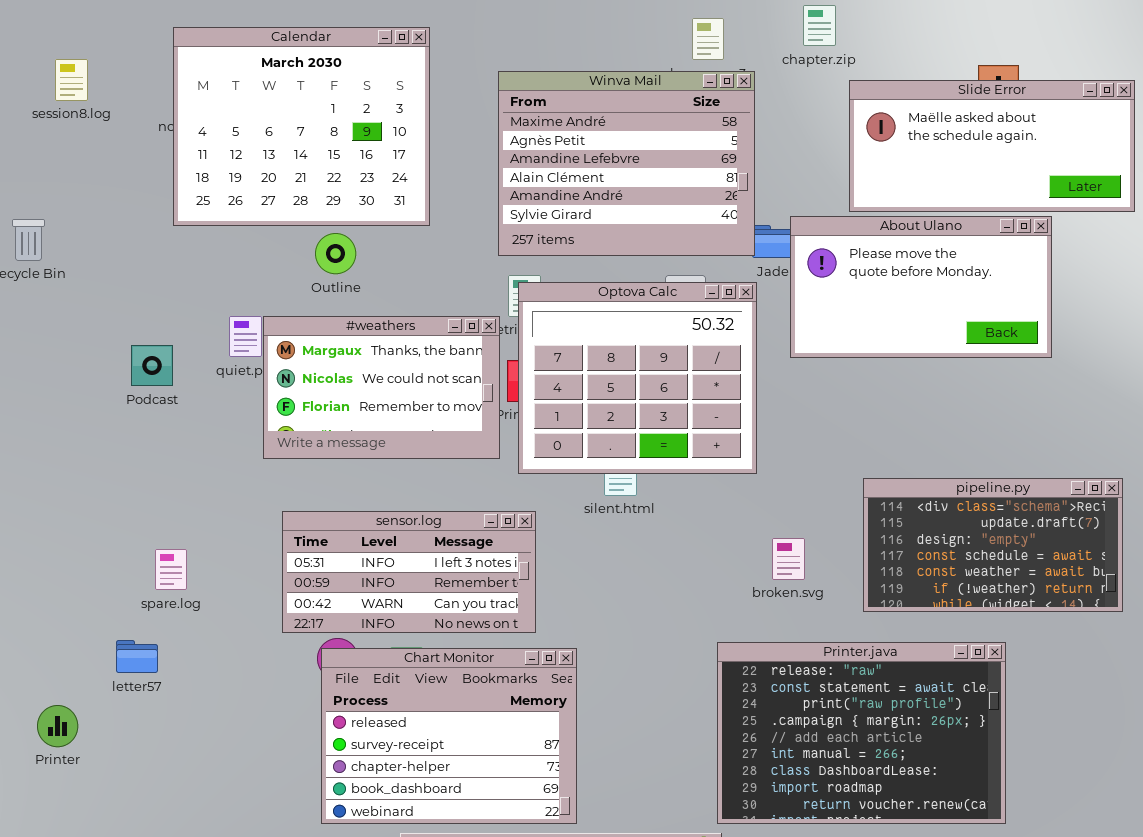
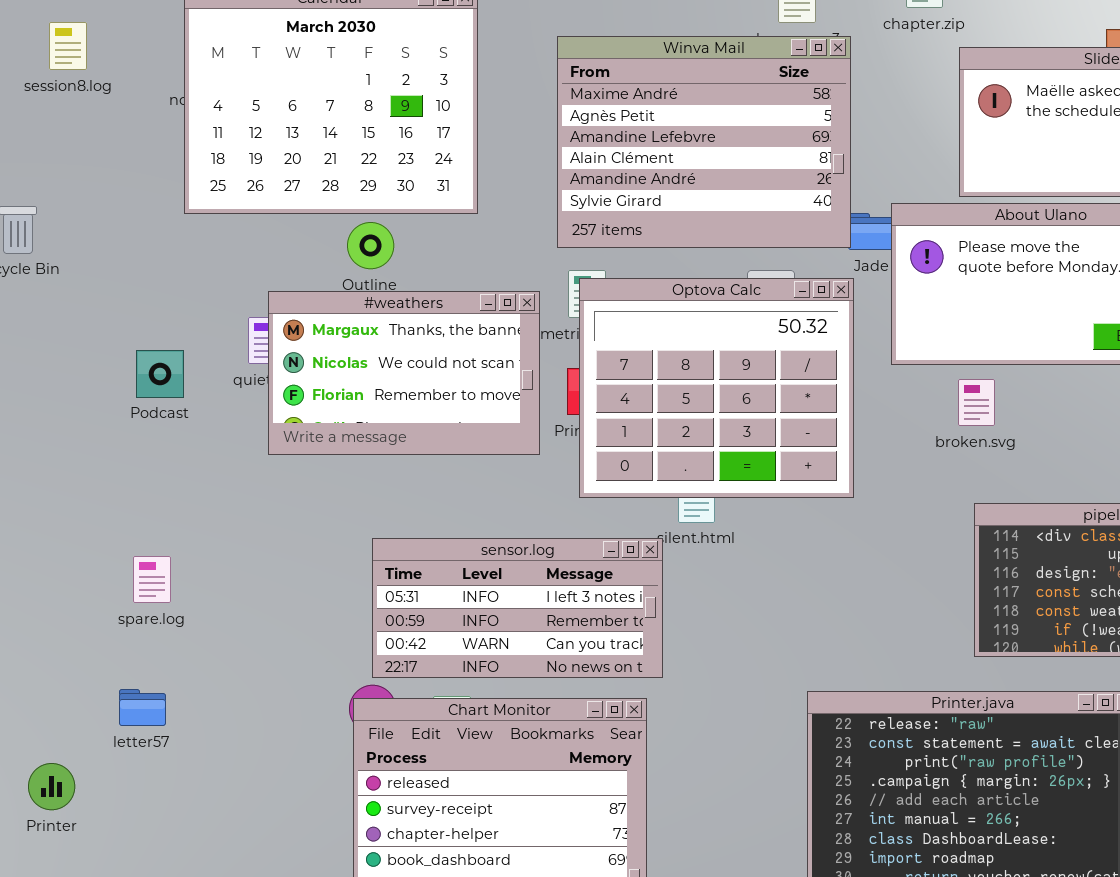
#weathers: [263,316,500,459] -> [268,291,540,455], moved
sensor.log: [282,511,536,633] -> [372,538,663,678], moved
broken.svg: [772,538,805,580] -> [958,379,995,426], moved
spare.log: [155,549,187,590] -> [133,556,171,603], moved

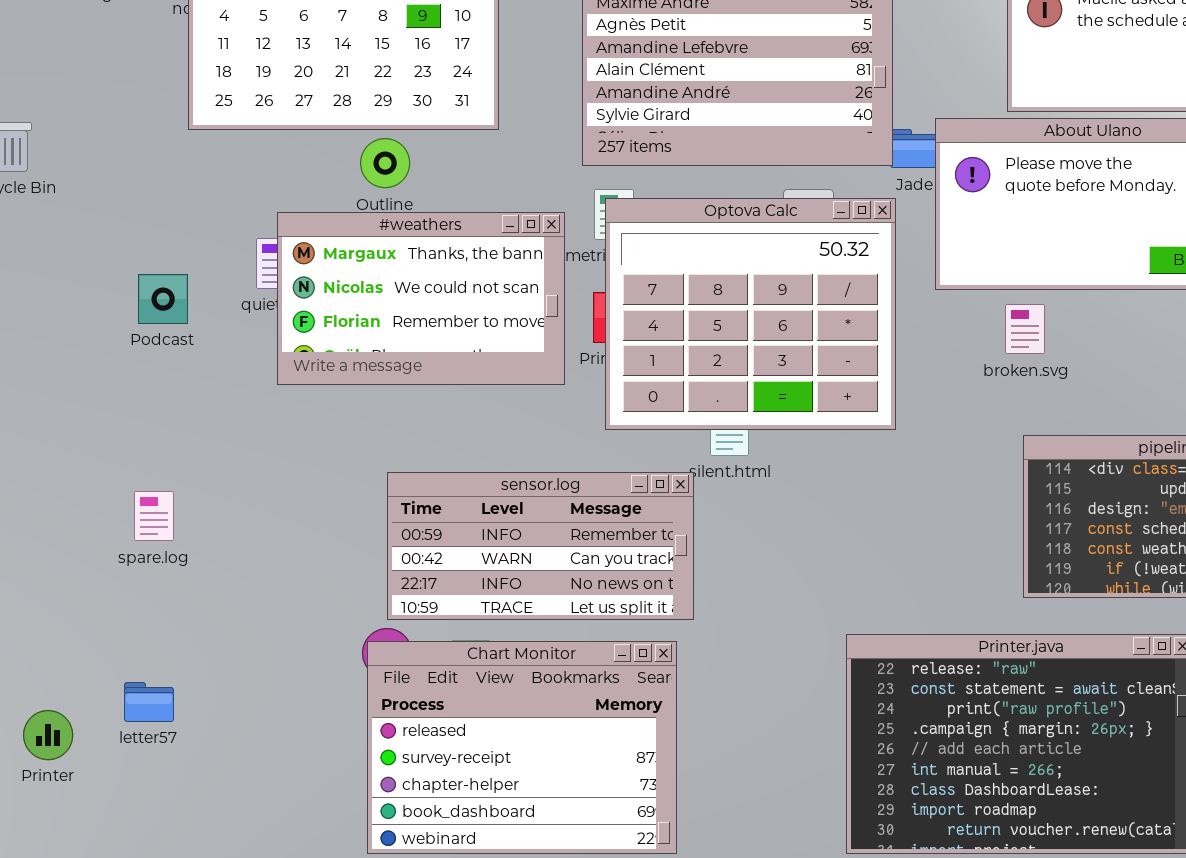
sensor.log: [372,538,663,678] -> [387,472,694,620], scrolled down 1 row
letter57: [119,689,166,726] -> [124,682,174,722], moved

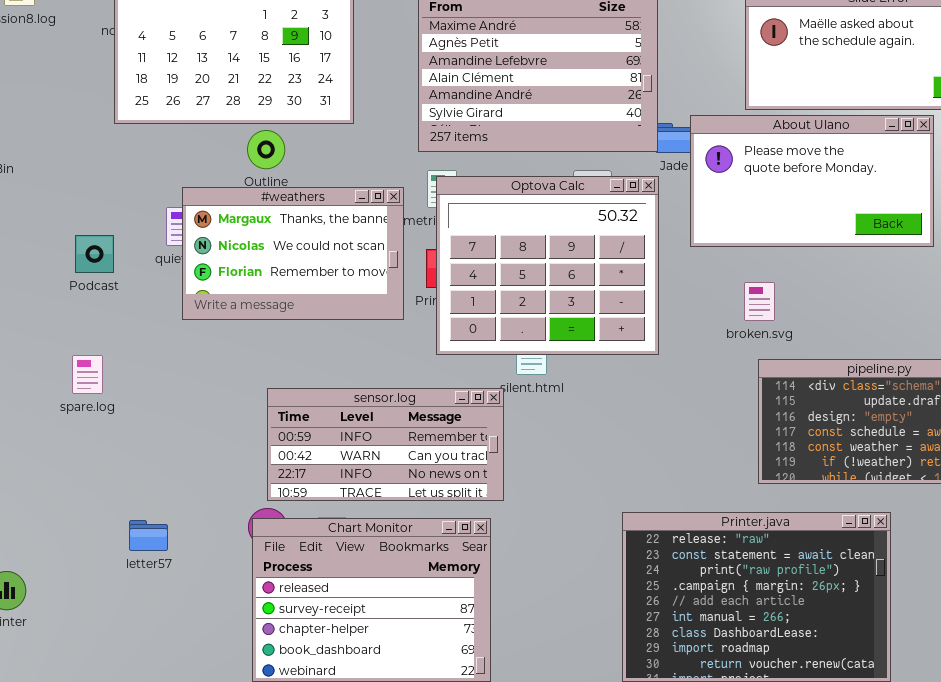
broken.svg: [1005,304,1045,354] -> [744,282,775,321], moved
spare.log: [134,491,174,541] -> [72,355,103,394], moved
letter57: [124,682,174,722] -> [129,520,168,551], moved

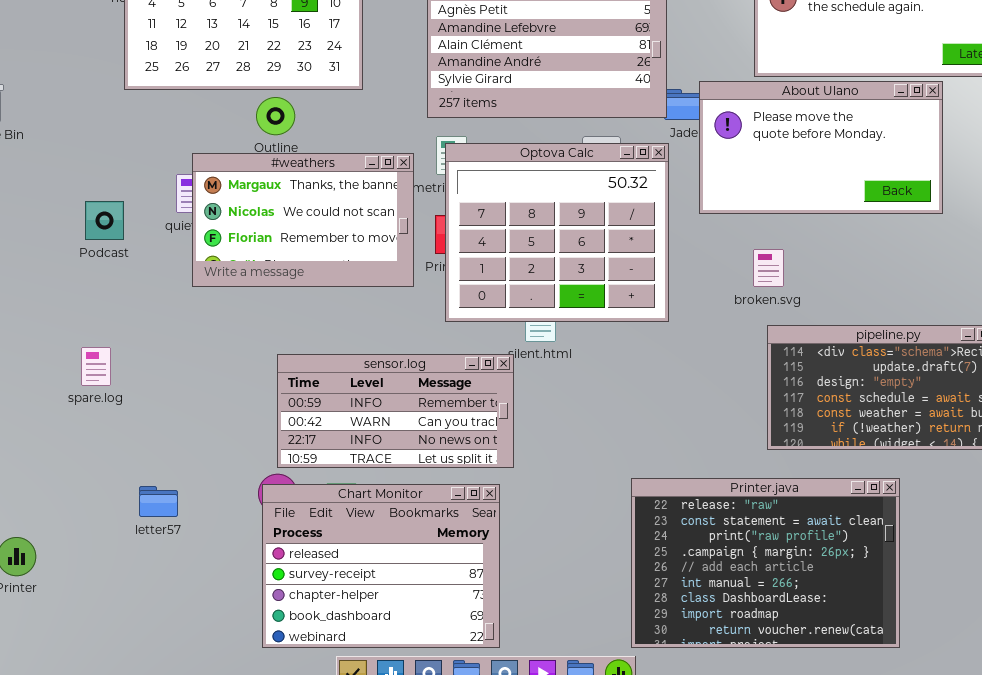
spare.log: [72,355,103,394] -> [81,347,111,386], moved

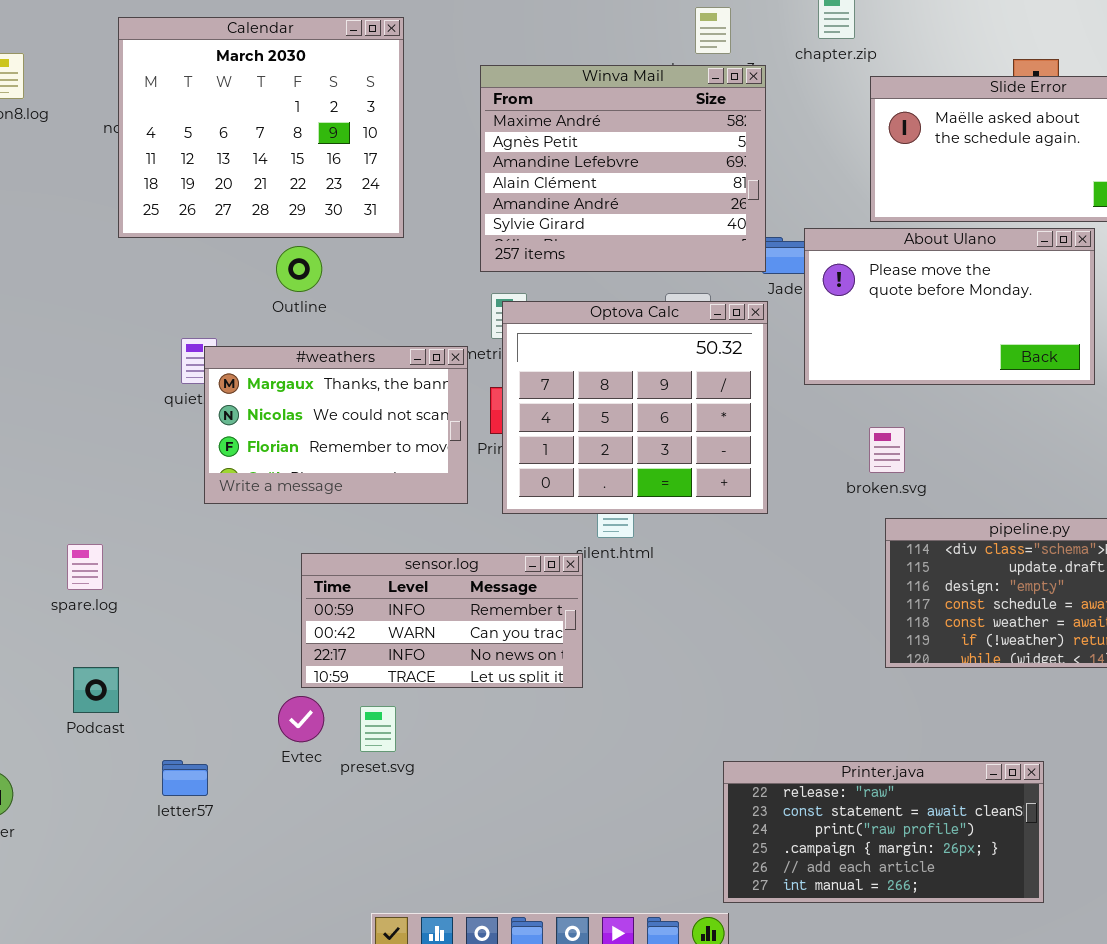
#weathers: [192,153,414,287] -> [204,346,468,504], moved
Podcast: [85,201,124,240] -> [73,667,119,713], moved
Printer.java: [631,478,900,648] -> [723,761,1044,903], resized
Chart Monitor: [262,484,500,648] -> none, closed
letter57: [139,486,178,517] -> [162,760,208,796], moved

